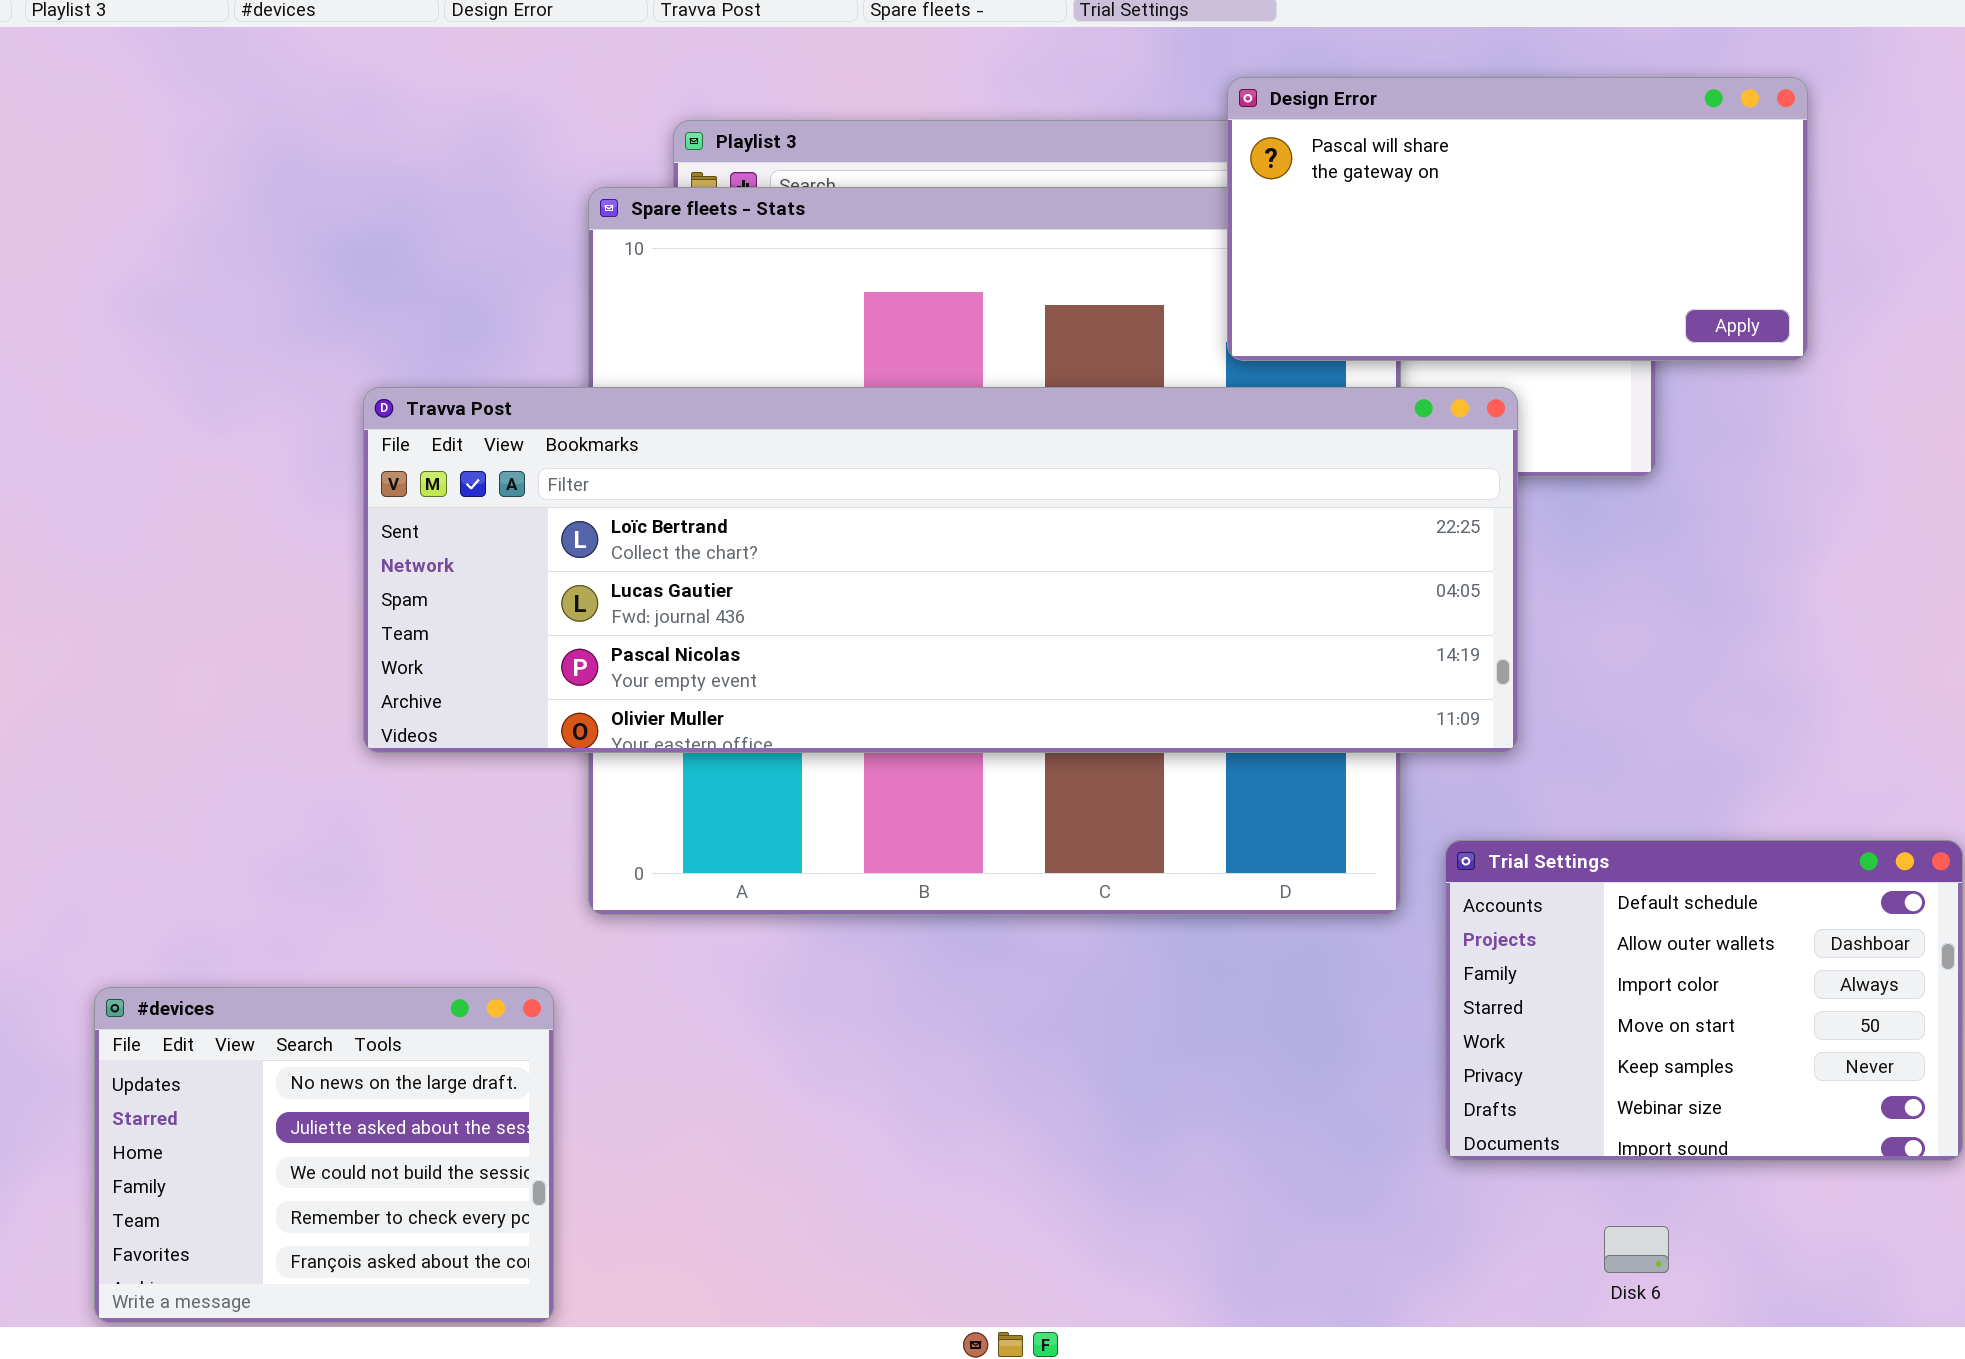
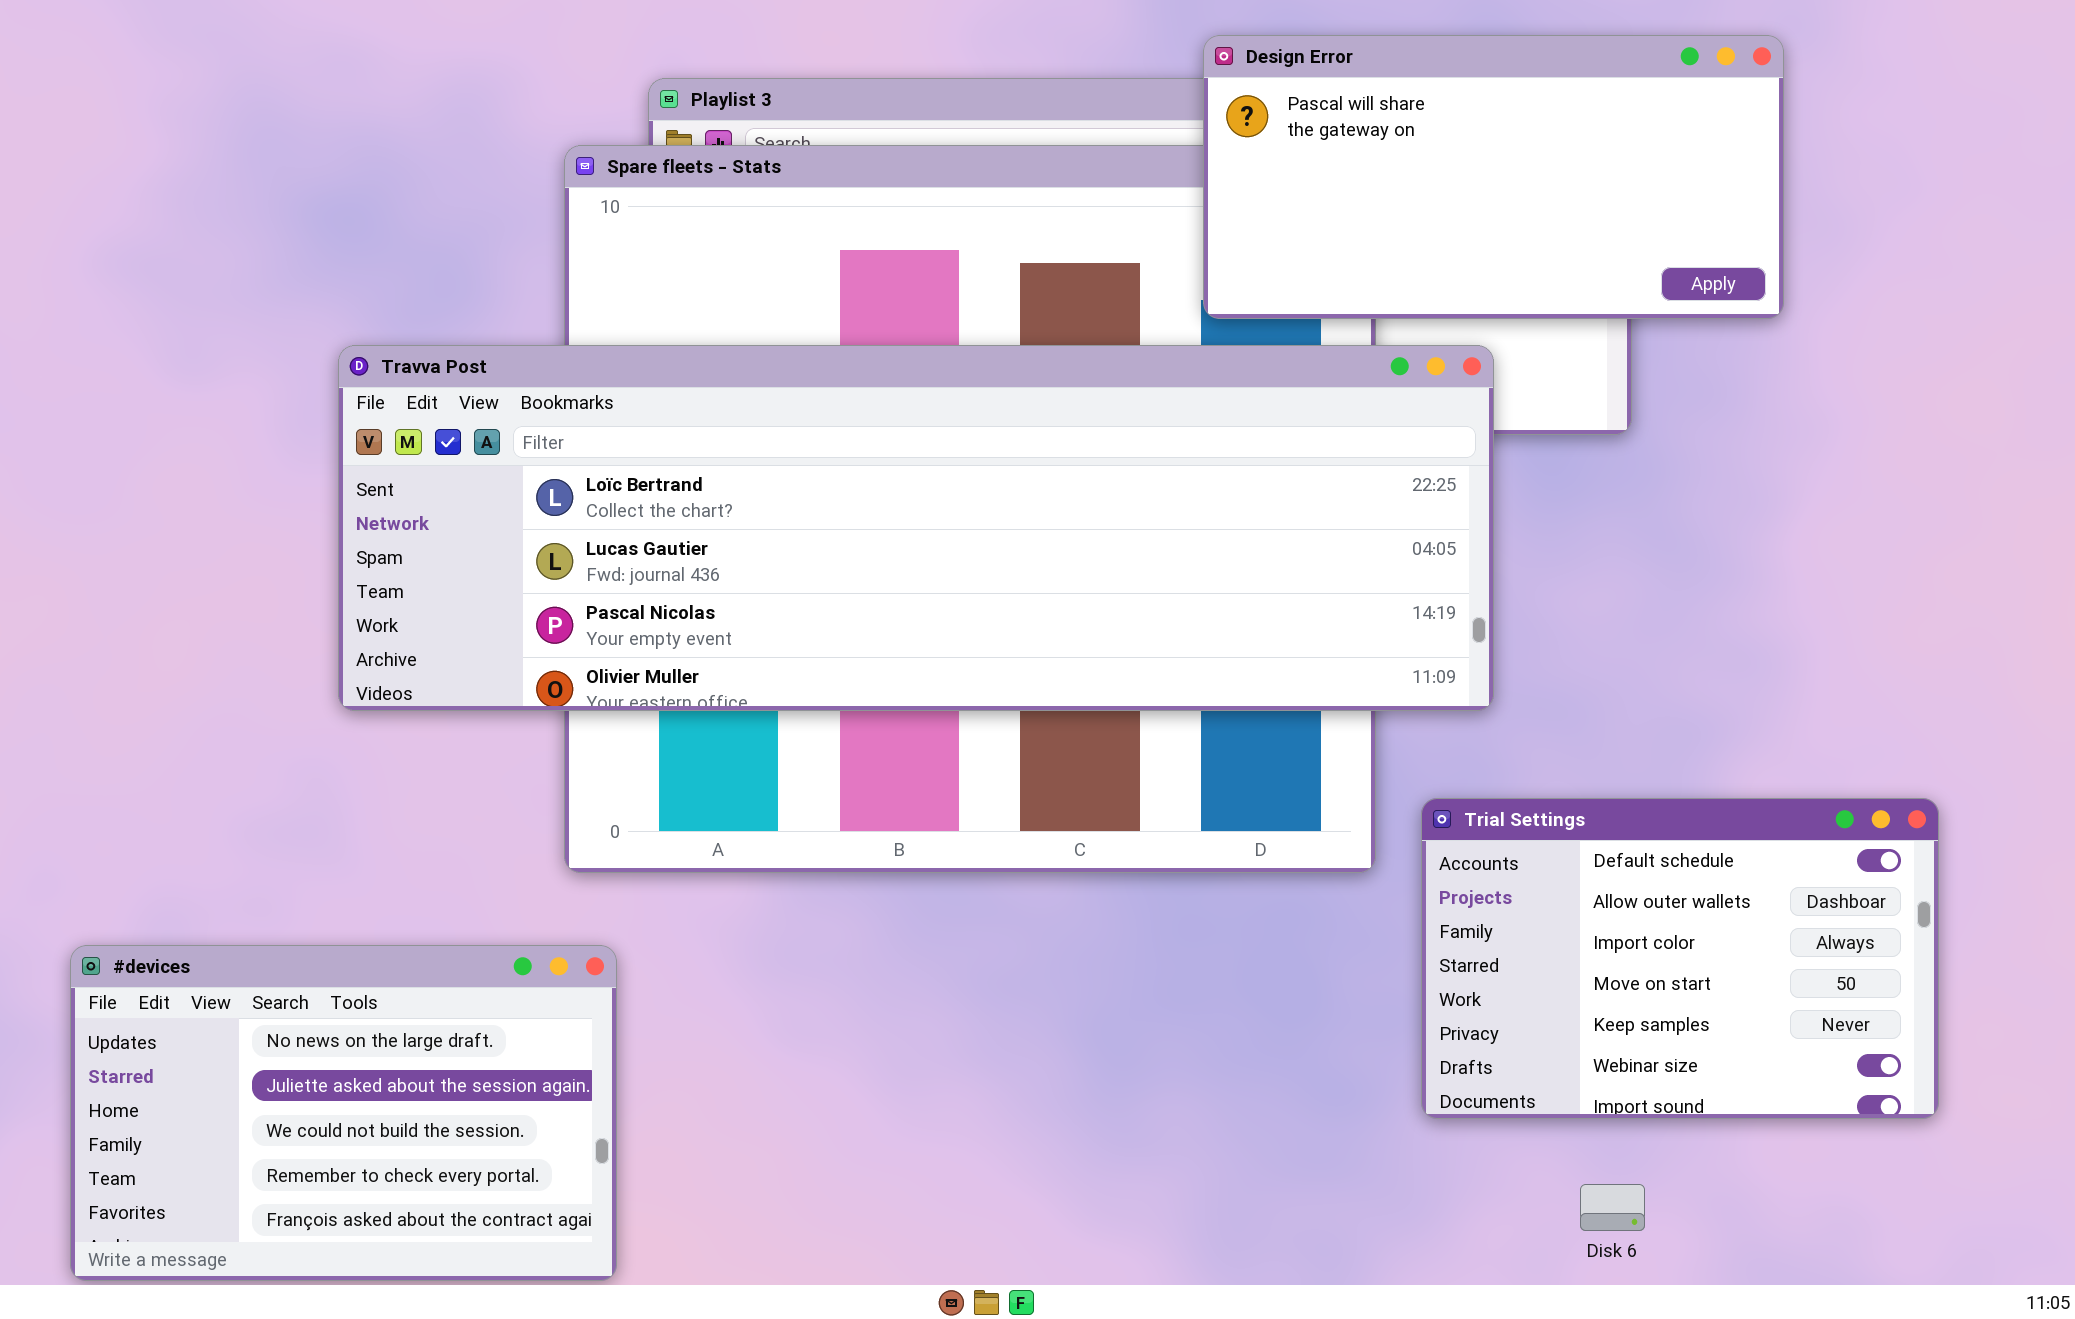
#devices: [94,987,554,1323] -> [70,945,617,1281], resized

